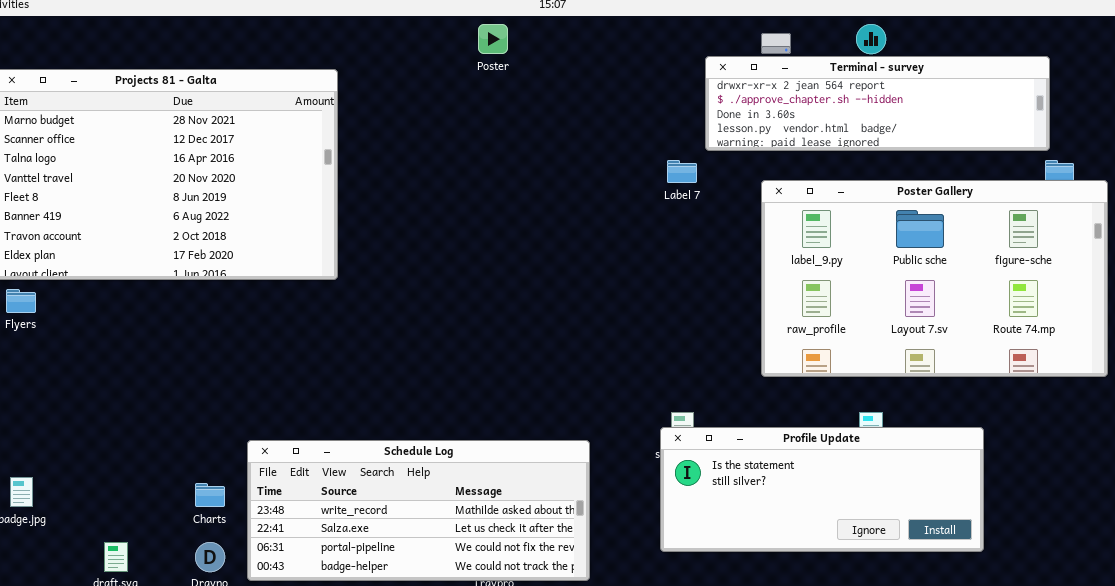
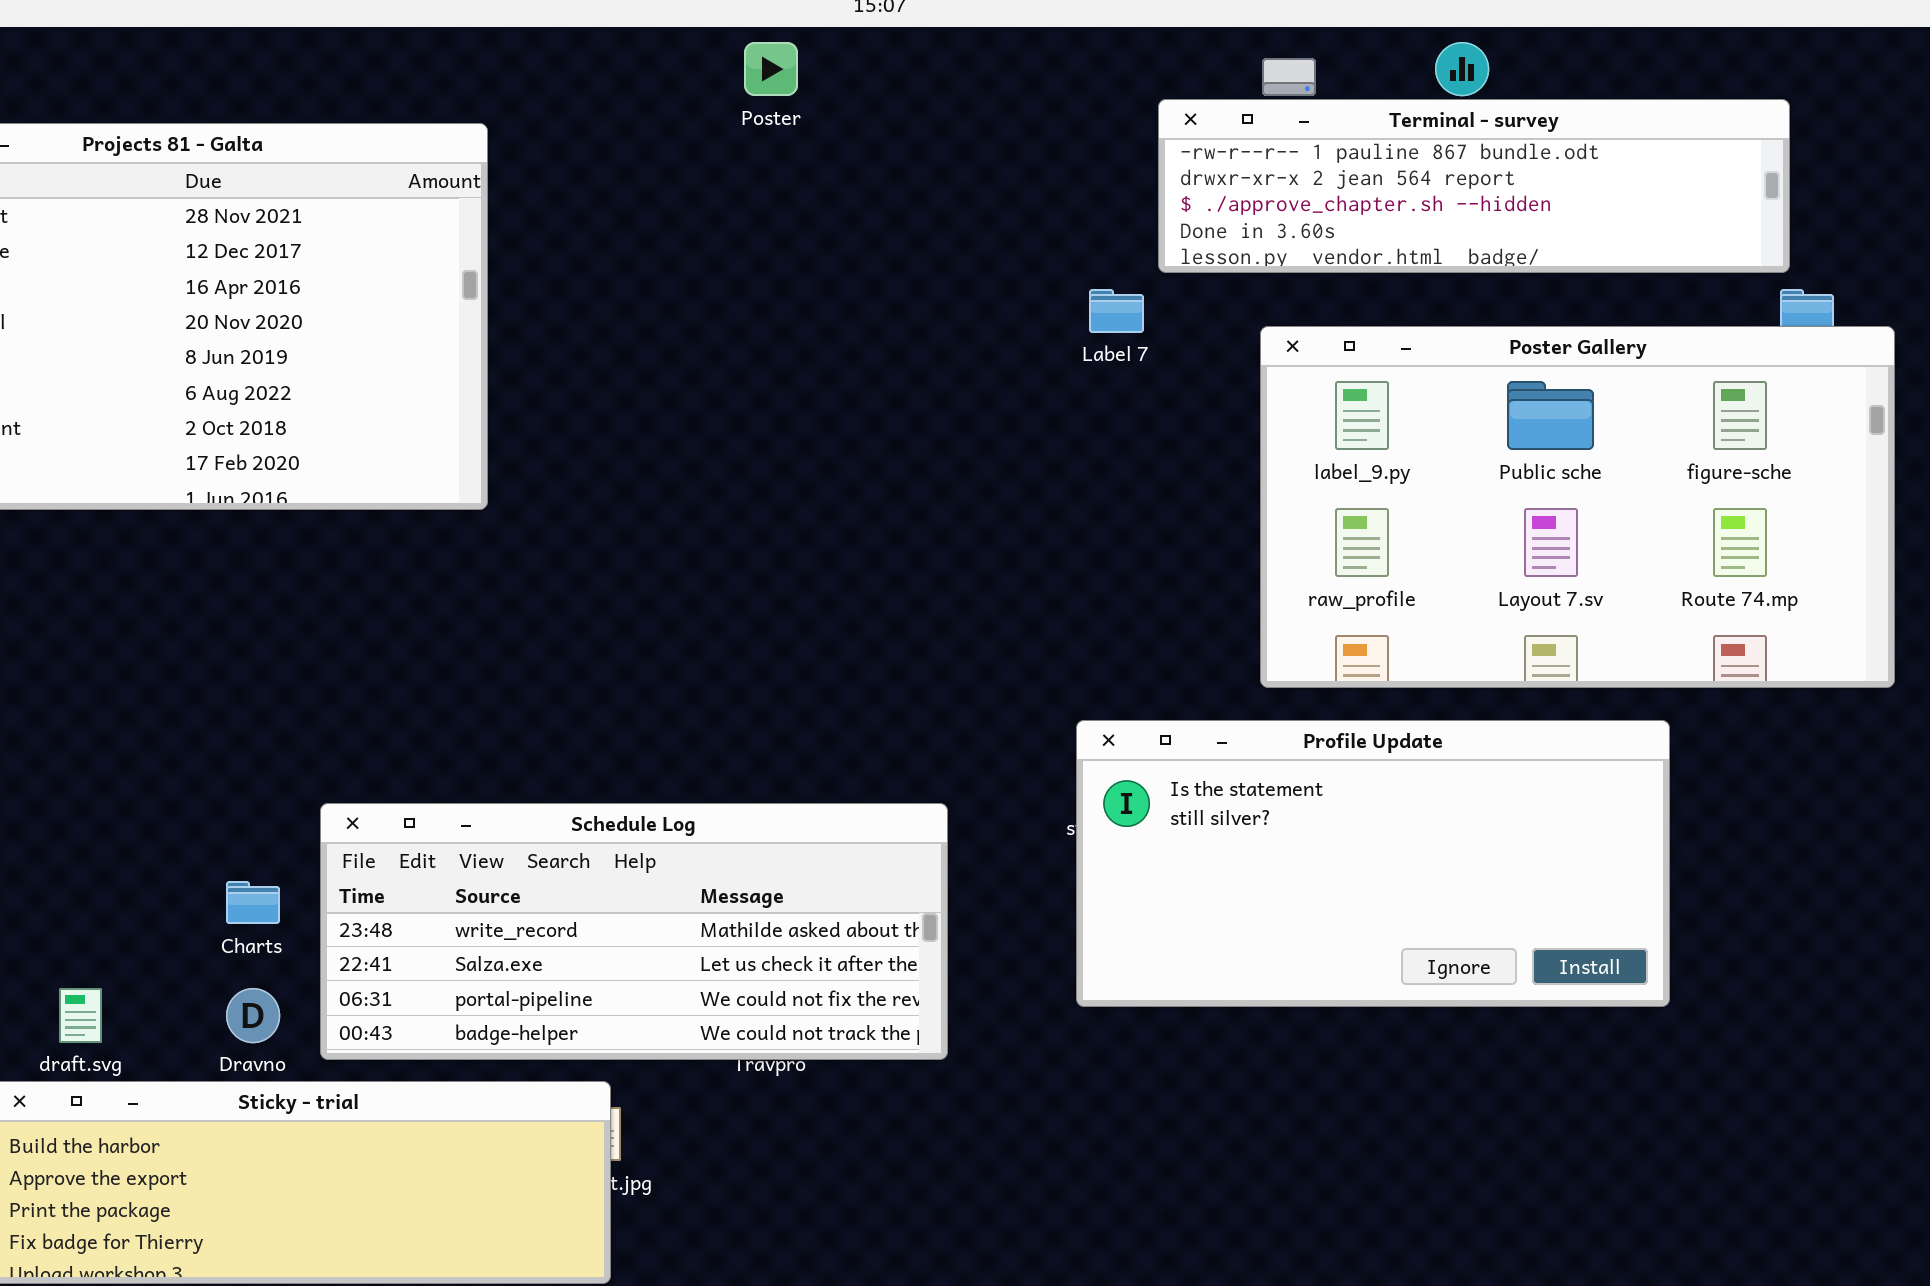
Terminal - survey: [705,56,1050,151] -> [1158,99,1790,273], scrolled up 1 row
Profile Update: [660,427,984,552] -> [1076,720,1670,1007], resized

